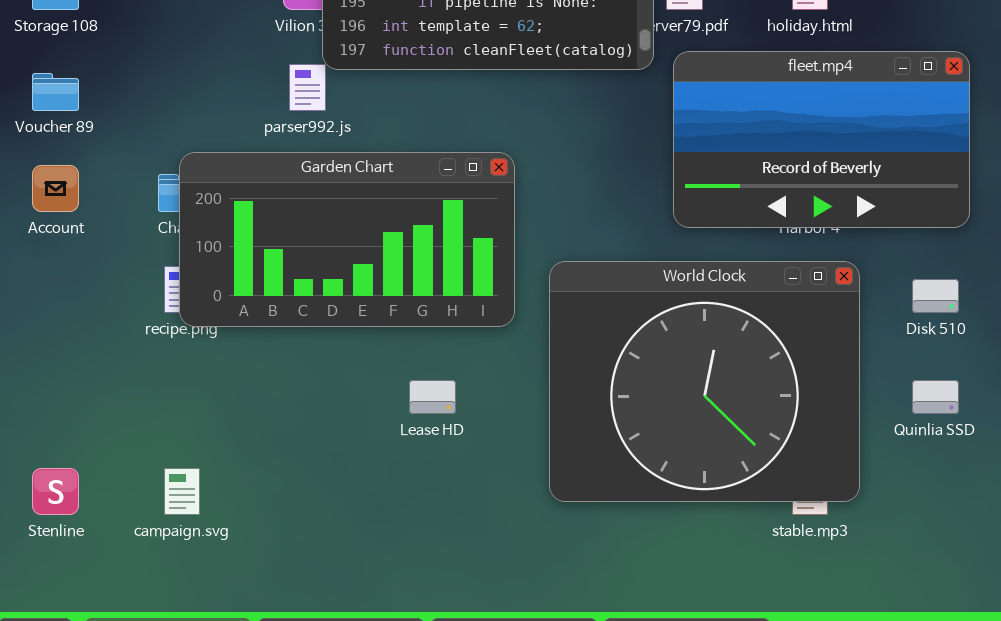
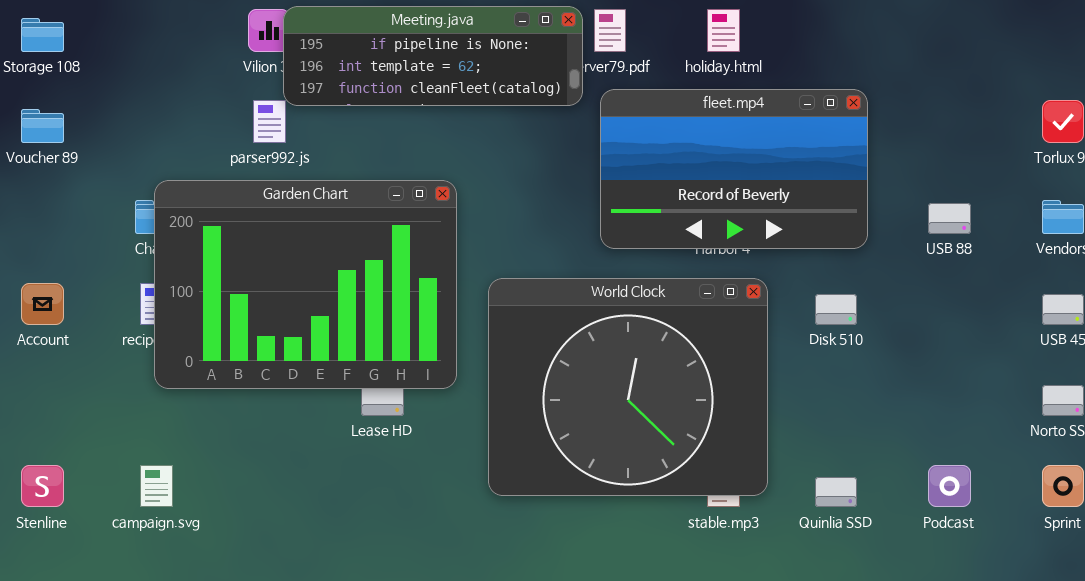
Garden Chart: [179,152,515,327] -> [154,180,457,389], resized
Account: [32,165,79,212] -> [21,283,64,325], moved
Quinlia SSD: [912,380,959,414] -> [815,477,857,507], moved

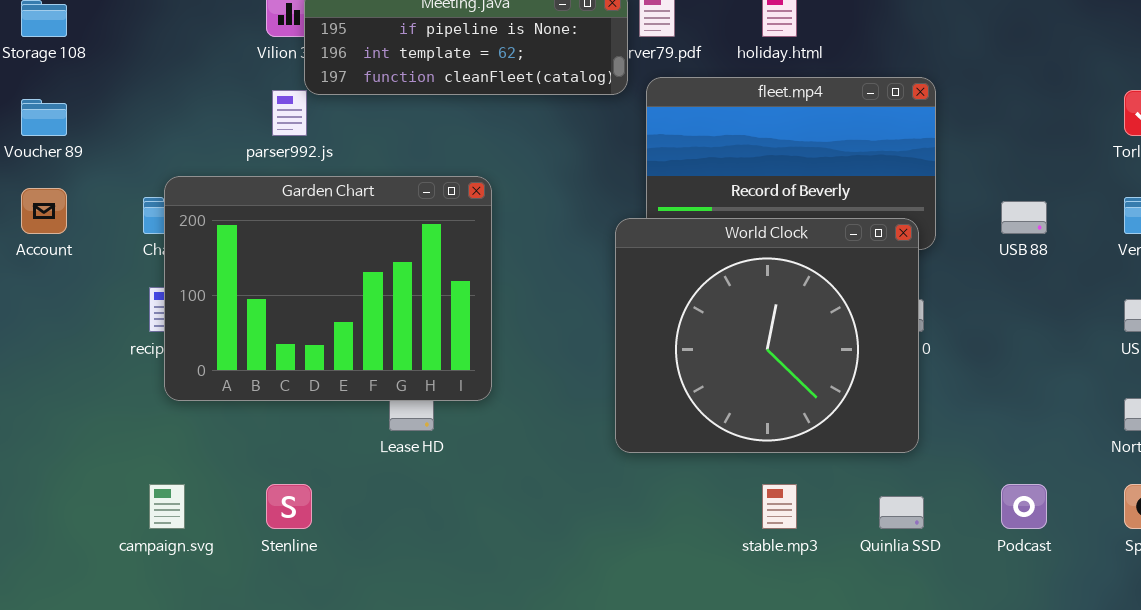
World Clock: [488,278,768,496] -> [615,218,919,453], moved
Account: [21,283,64,325] -> [21,188,67,234], moved
Stenline: [21,465,64,507] -> [266,484,312,529], moved

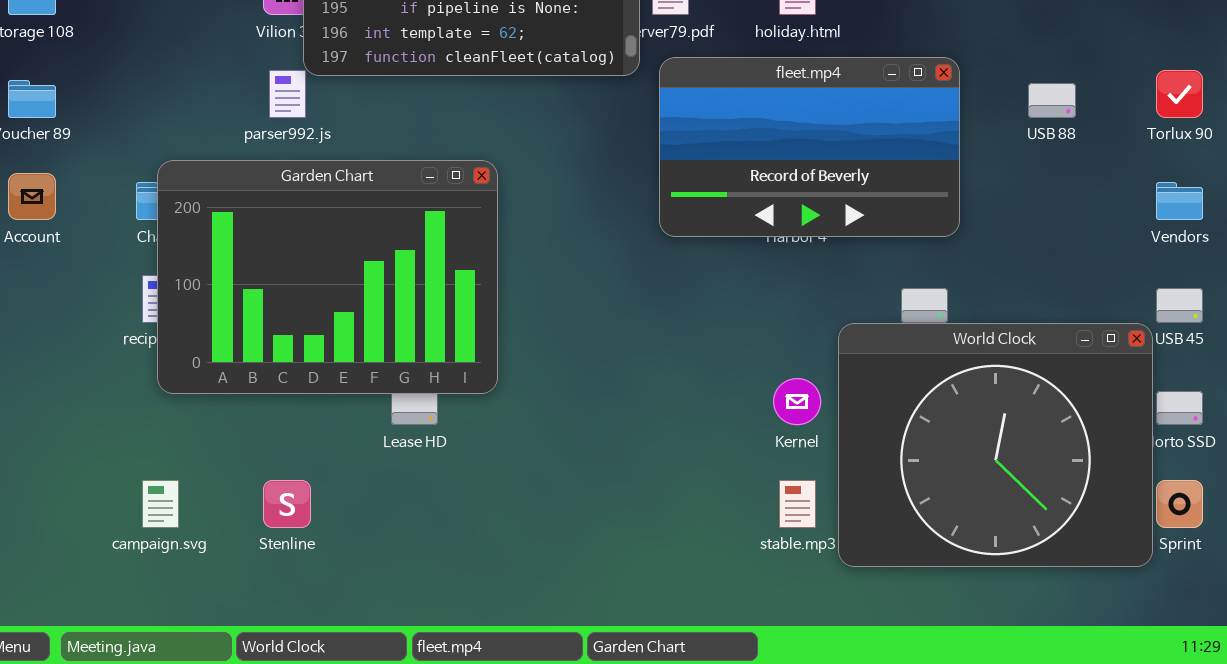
USB 88: [1001,201,1047,234] -> [1028,83,1076,118], moved
World Clock: [615,218,919,453] -> [838,323,1153,567], moved

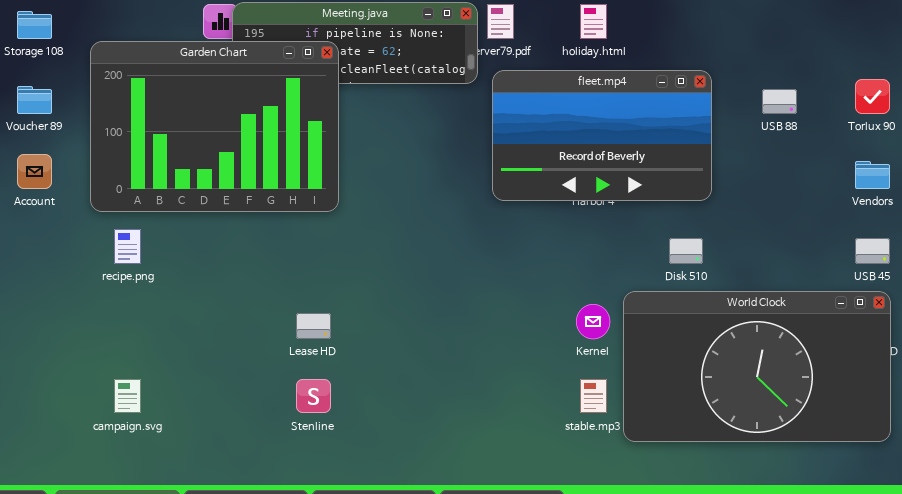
Garden Chart: [157,160,498,394] -> [90,41,339,212], moved
World Clock: [838,323,1153,567] -> [623,291,891,442], resized
Stenline: [263,480,311,528] -> [296,379,331,413], moved

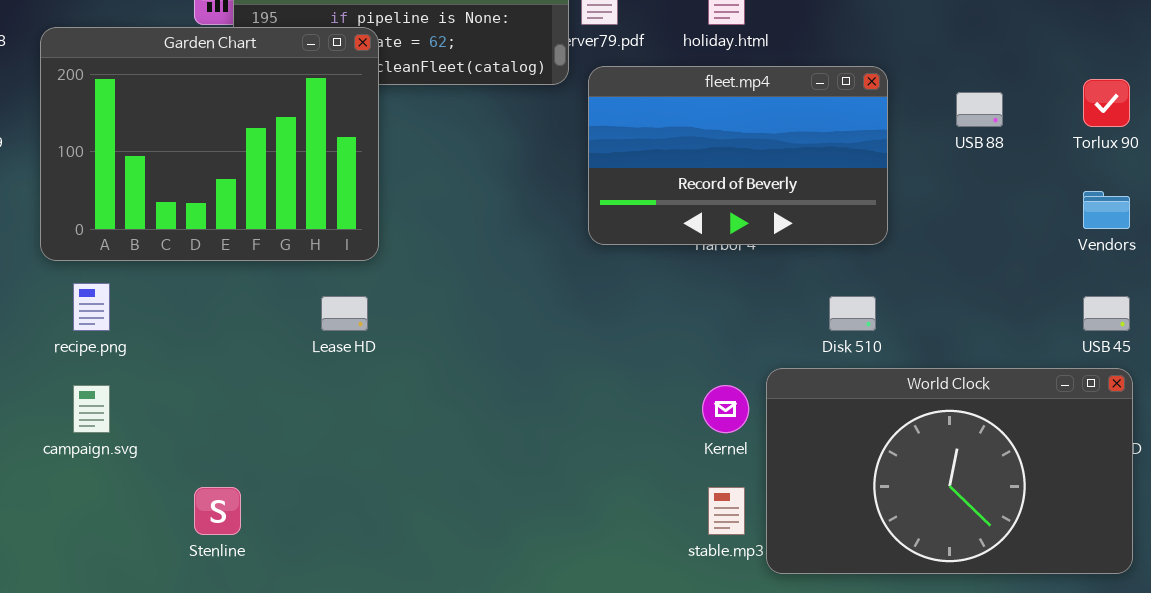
Lease HD: [296,313,331,339] -> [321,296,368,331], moved
campaign.svg: [114,379,141,413] -> [73,385,110,433], moved
Stenline: [296,379,331,413] -> [194,487,241,535], moved

